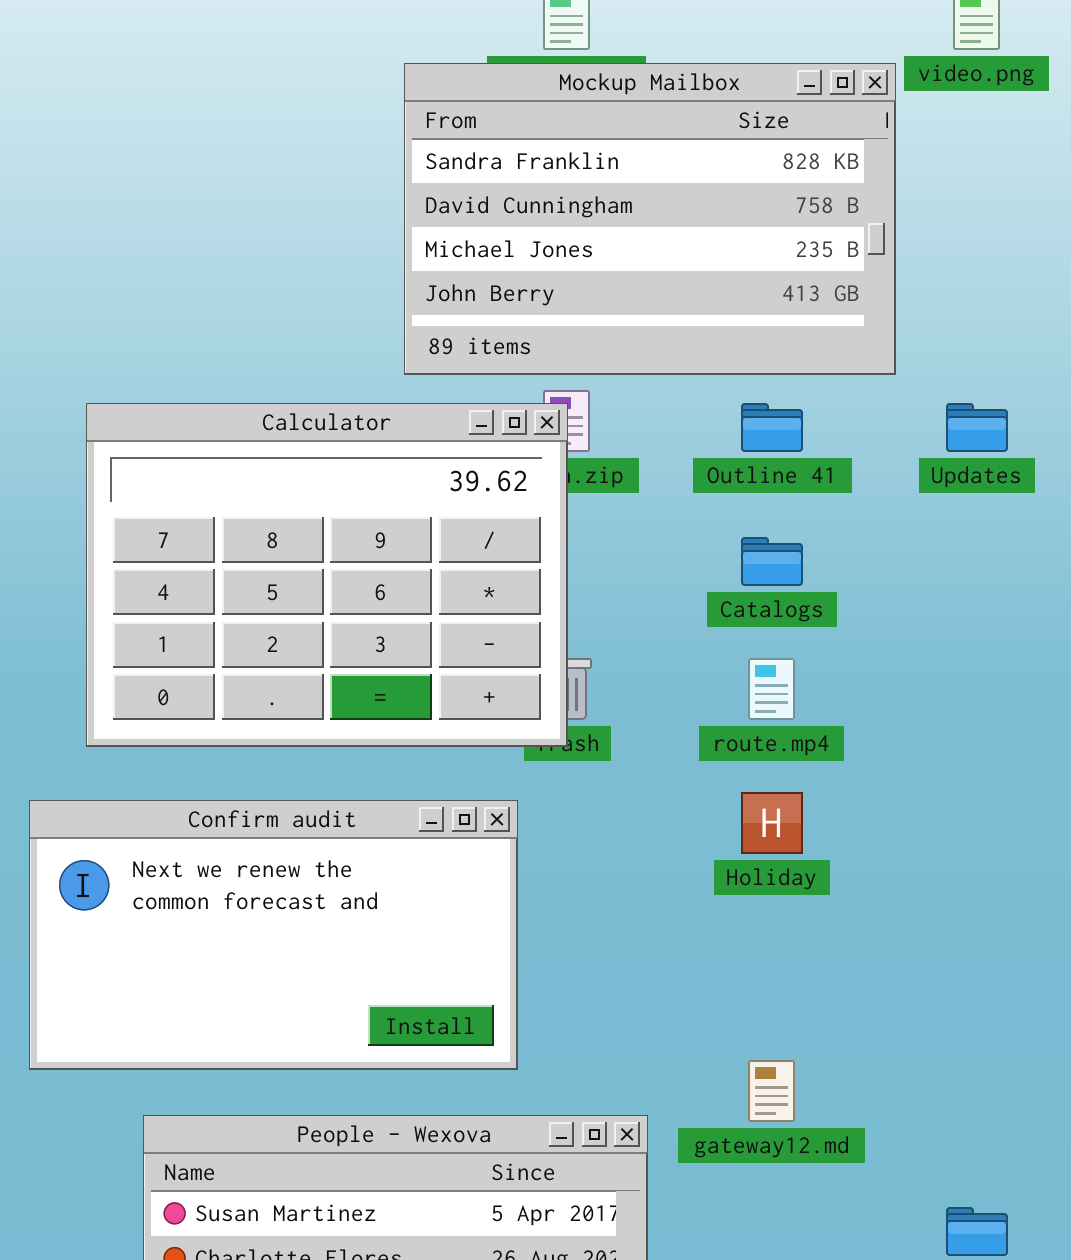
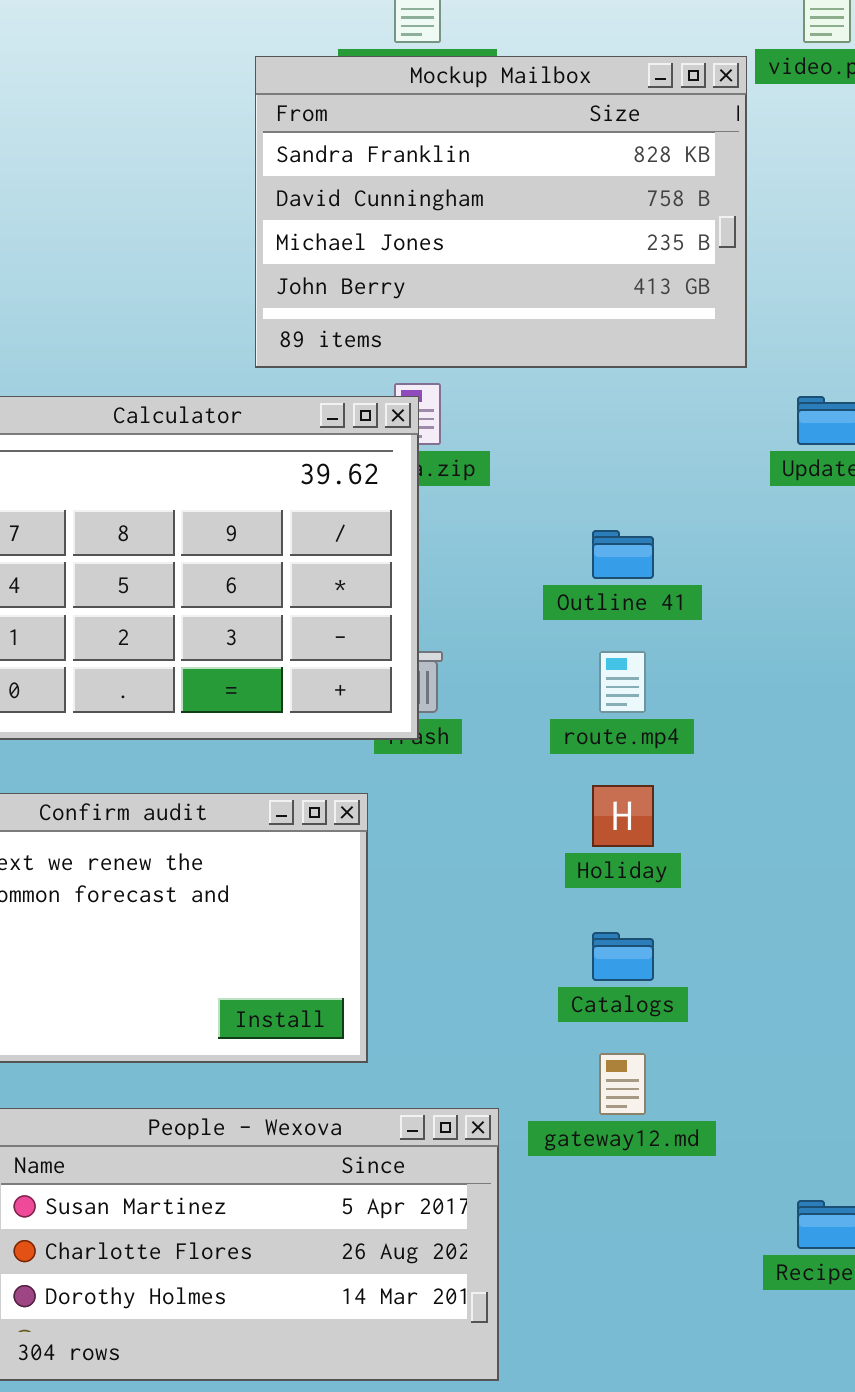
Outline 41: [741,403,803,452] -> [592,530,654,579], moved
Catalogs: [741,537,803,586] -> [592,932,654,981], moved

